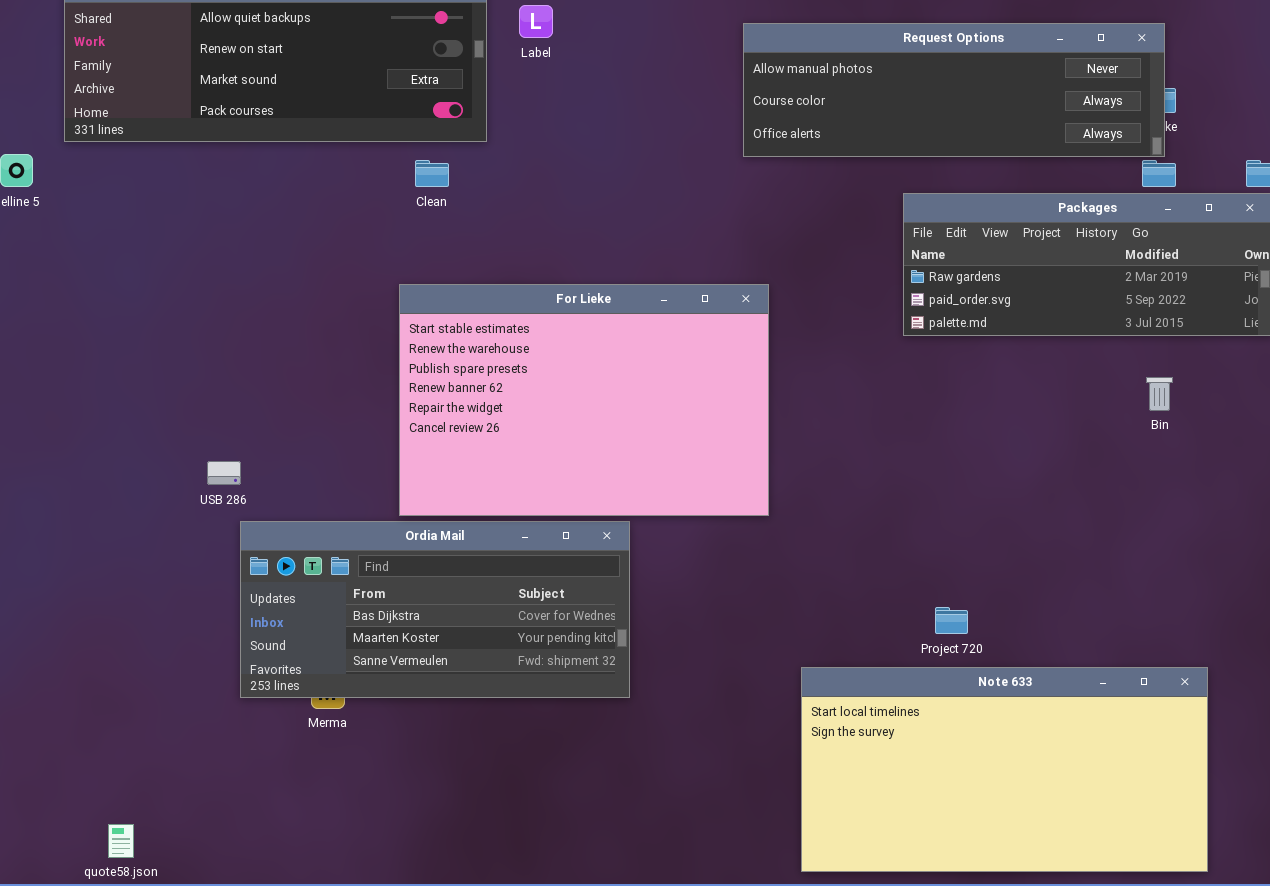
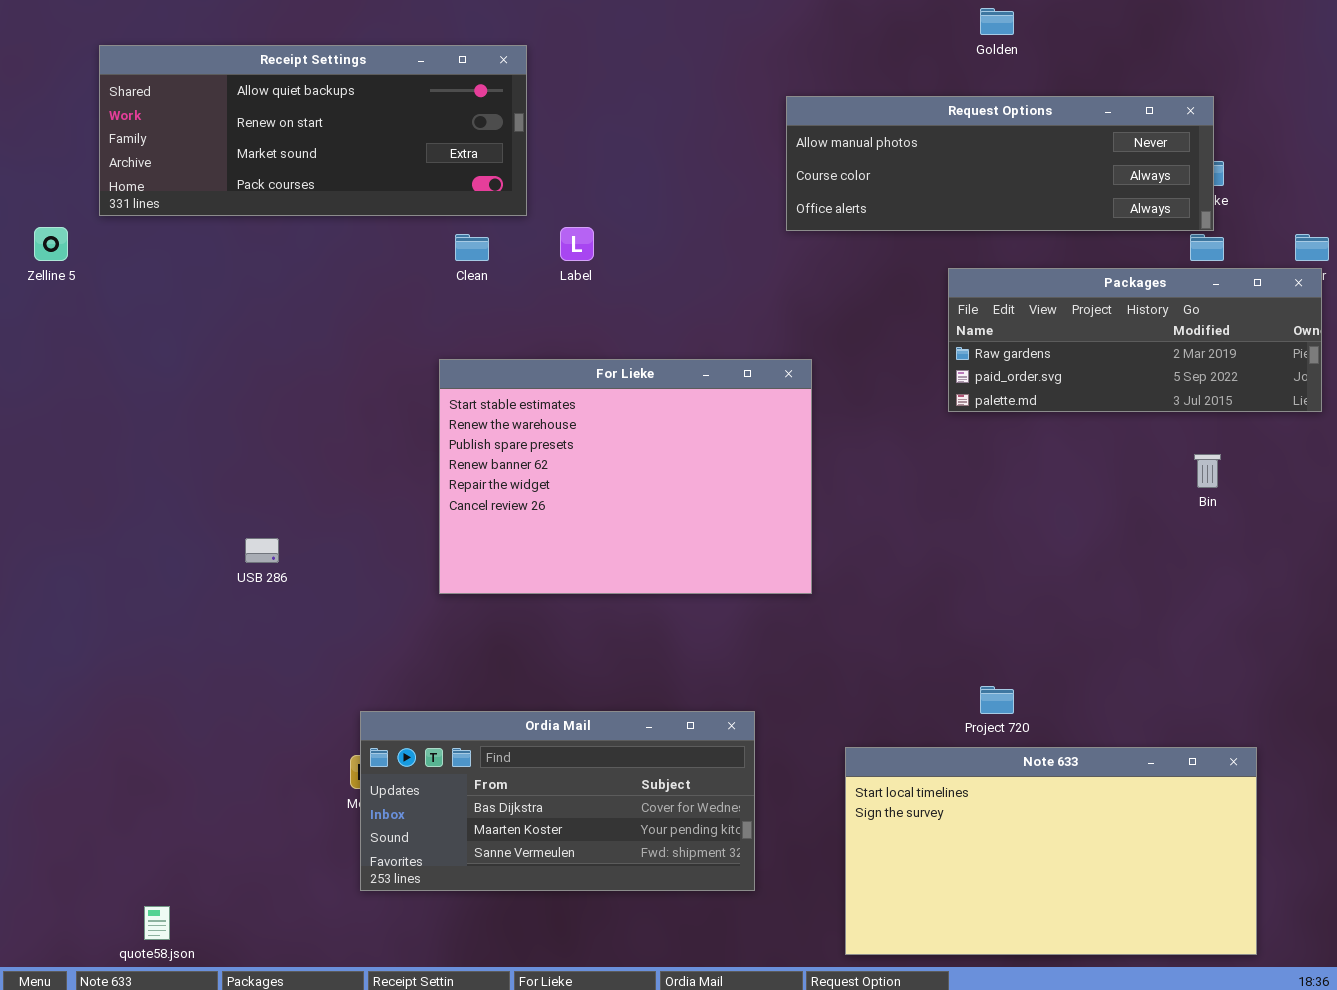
Label: [519,5,553,38] -> [560,227,594,261], moved
Ordia Mail: [240,521,630,698] -> [360,711,755,891], moved

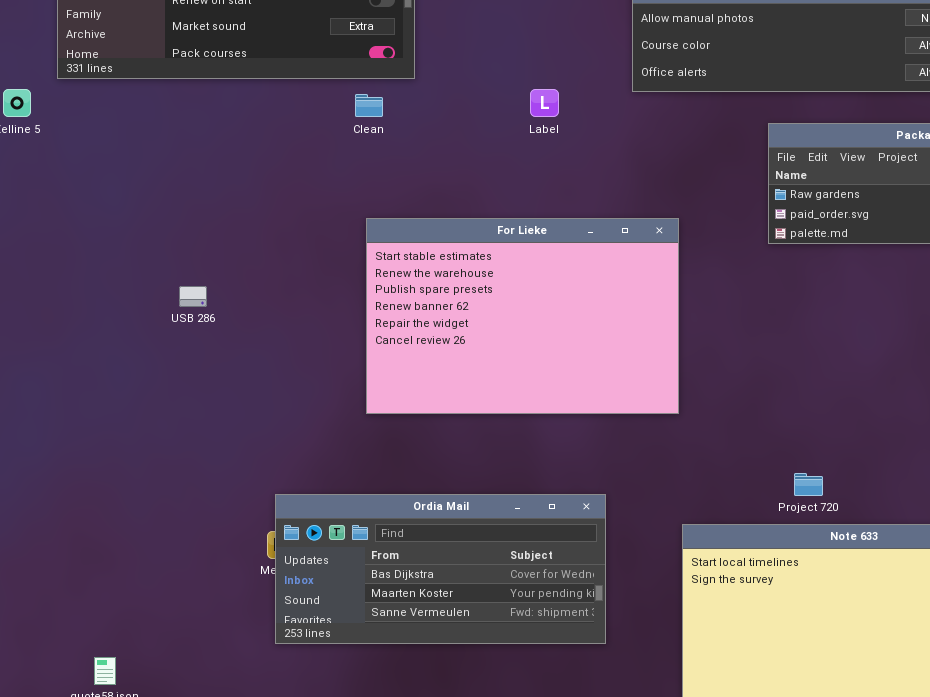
Label: [560,227,594,261] -> [530,89,559,117], moved
For Lieke: [439,359,812,594] -> [366,218,679,414], moved
USB 286: [245,538,279,563] -> [179,286,207,307], moved

